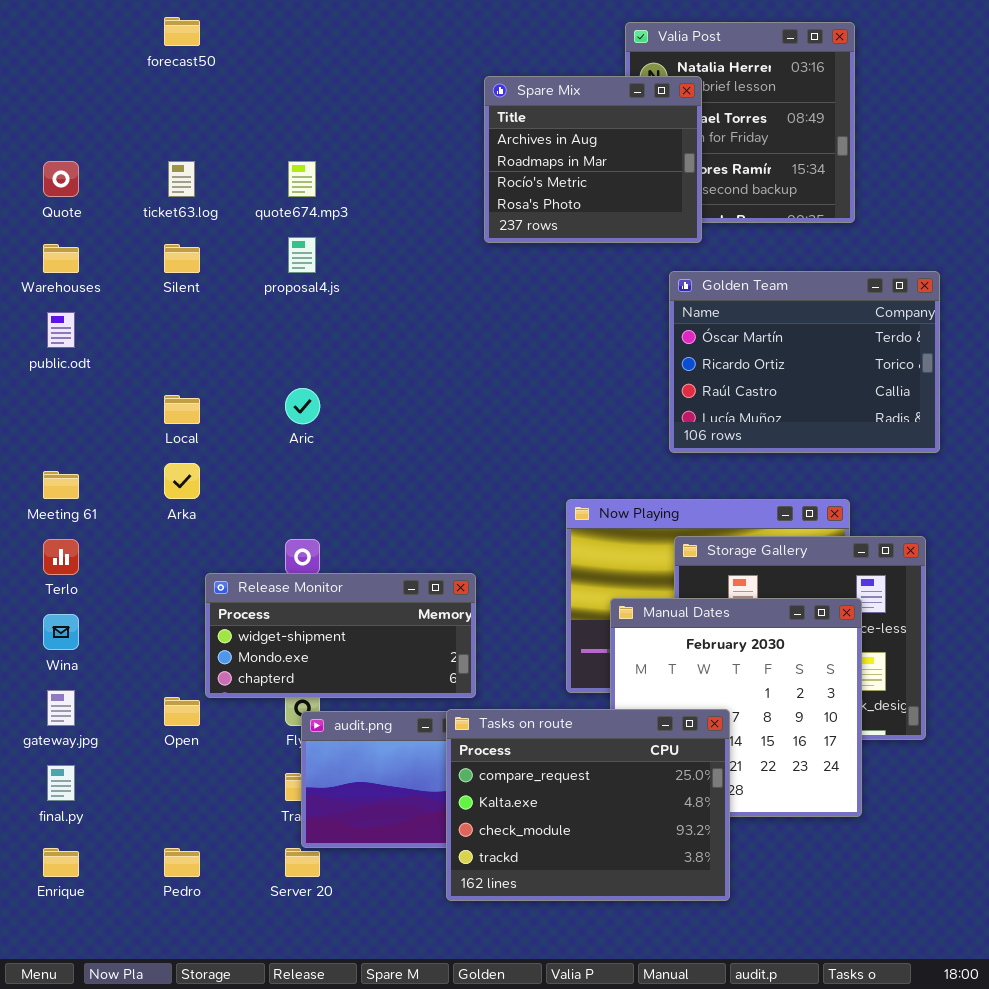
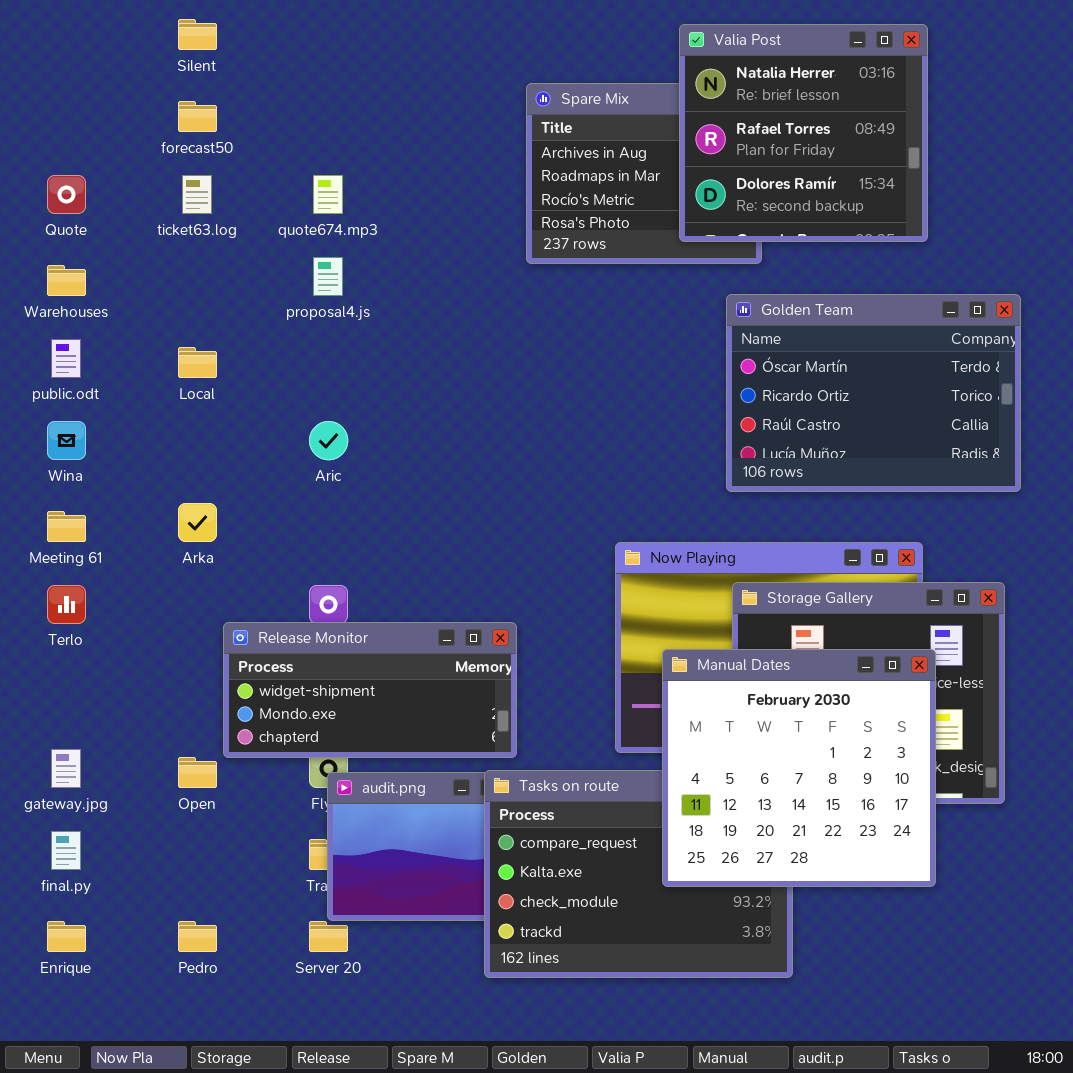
forecast50: [164,17,200,46] -> [178,101,217,132], moved
Valia Post: [625,22,855,223] -> [679,24,928,242], raised
Silent: [164,244,200,273] -> [178,19,217,50], moved
Local: [164,395,200,424] -> [178,347,217,378], moved
Manual Dates: [610,598,862,817] -> [662,649,936,887], raised
Wina: [43,614,79,650] -> [47,421,86,460], moved

